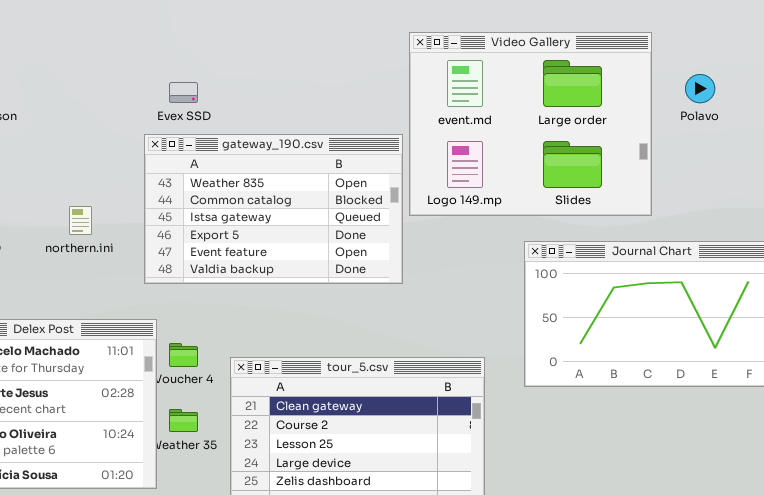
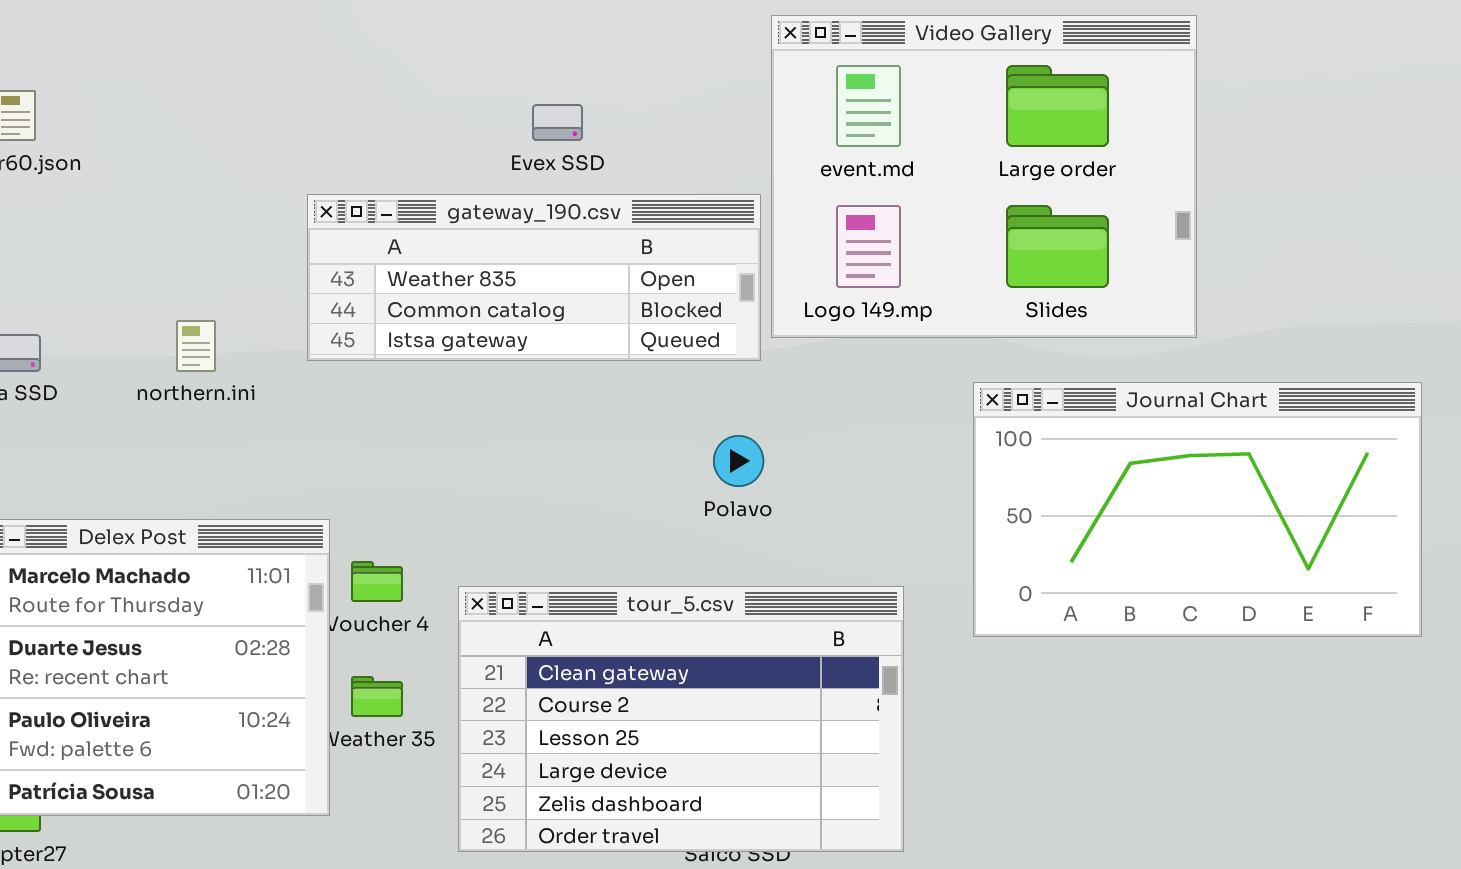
Polavo: [685,74,715,103] -> [713,435,764,487], moved
Evex SSD: [169,82,198,103] -> [532,104,583,141], moved
gateway_190.csv: [144,134,403,284] -> [307,194,761,361], resized

